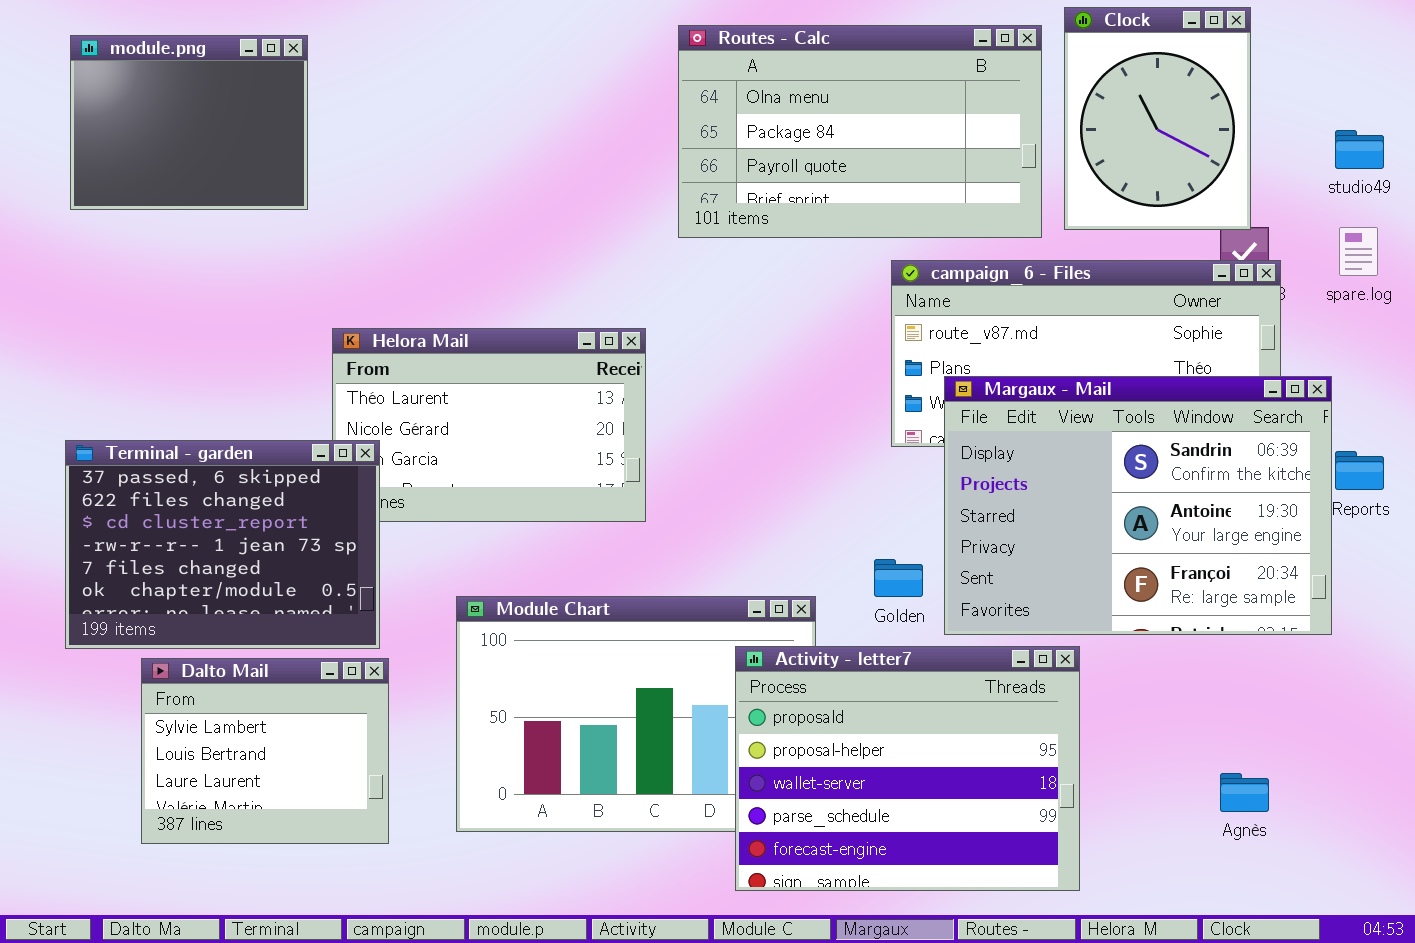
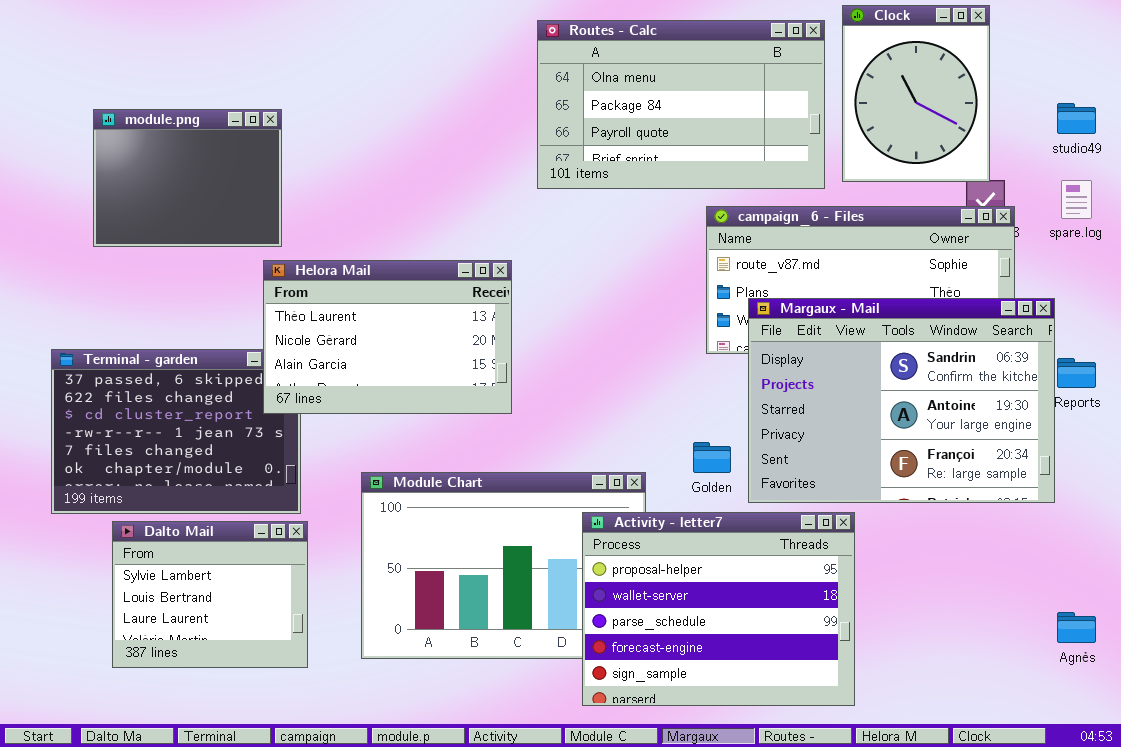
module.png: [70,35,308,210] -> [93,109,282,247], moved
Helora Mail: [332,328,646,522] -> [263,260,512,414], raised
Activity - letter7: [735,646,1080,891] -> [582,512,855,706], scrolled down 1 row
Agnès: [1220,773,1269,812] -> [1057,612,1096,643], moved

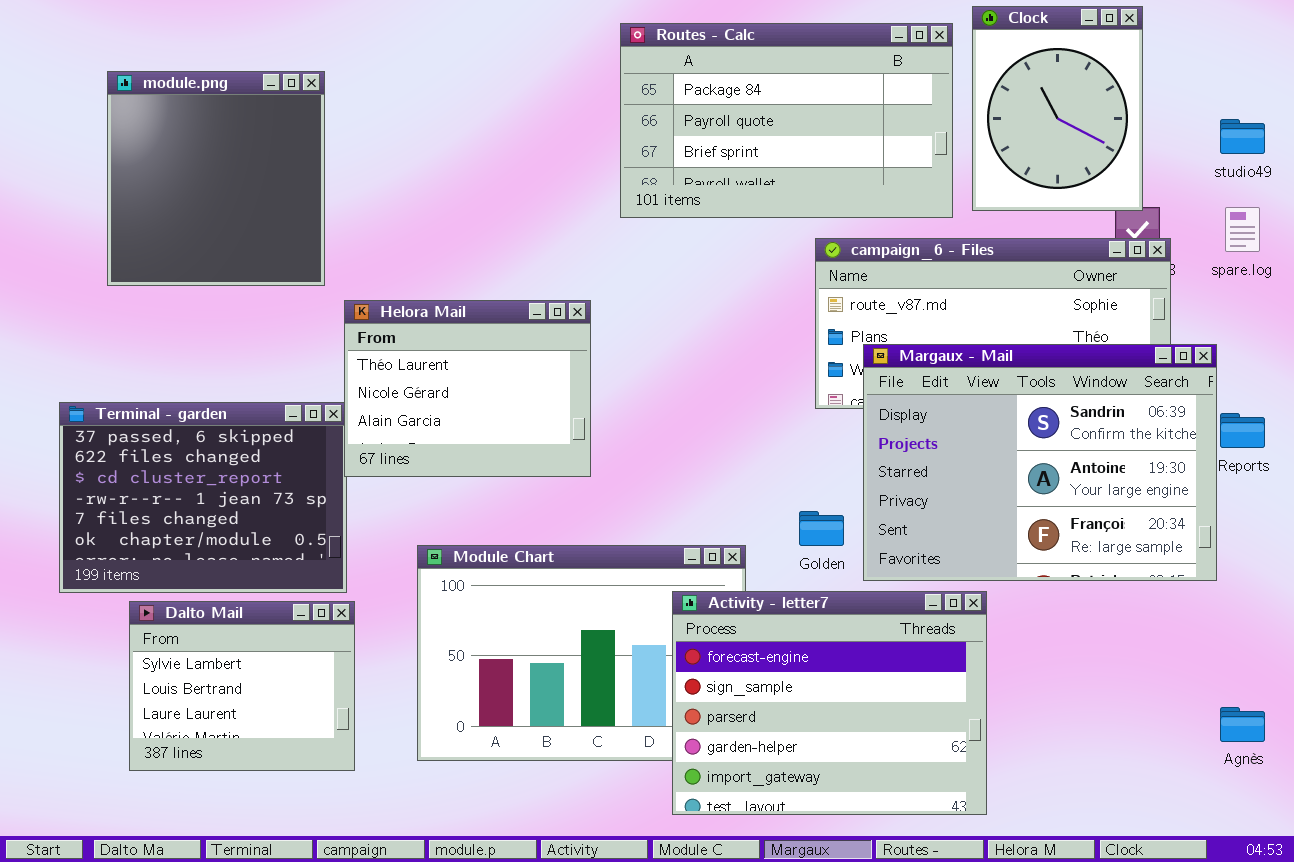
Routes - Calc: [537,20,825,189] -> [620,23,953,218], scrolled down 1 row
module.png: [93,109,282,247] -> [107,71,325,286], resized
Helora Mail: [263,260,512,414] -> [344,300,591,477], resized
Activity - letter7: [582,512,855,706] -> [672,591,987,815], scrolled down 3 rows

